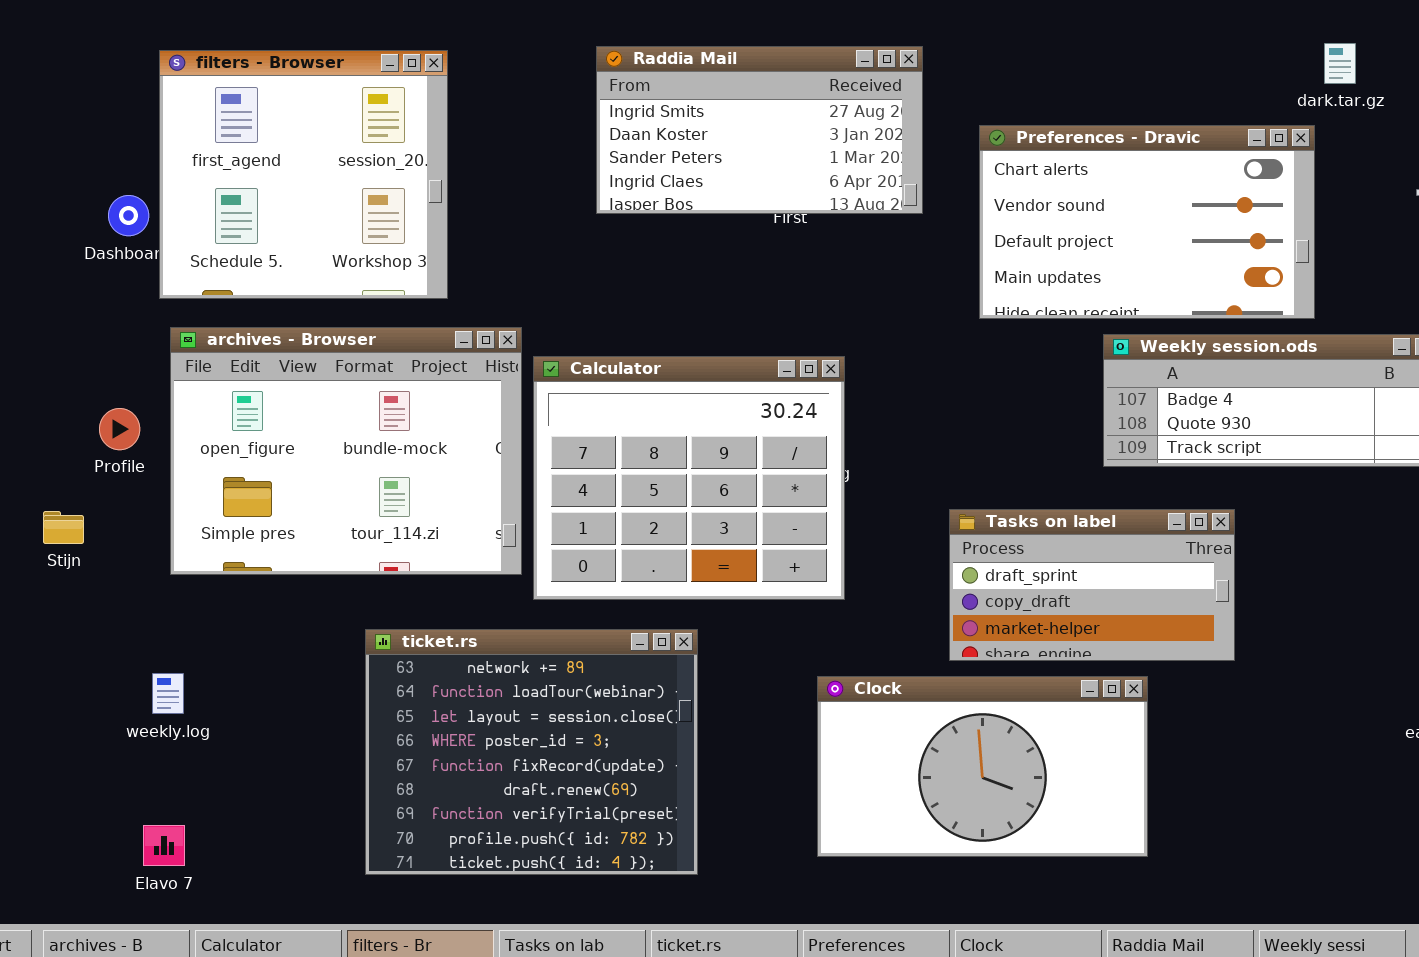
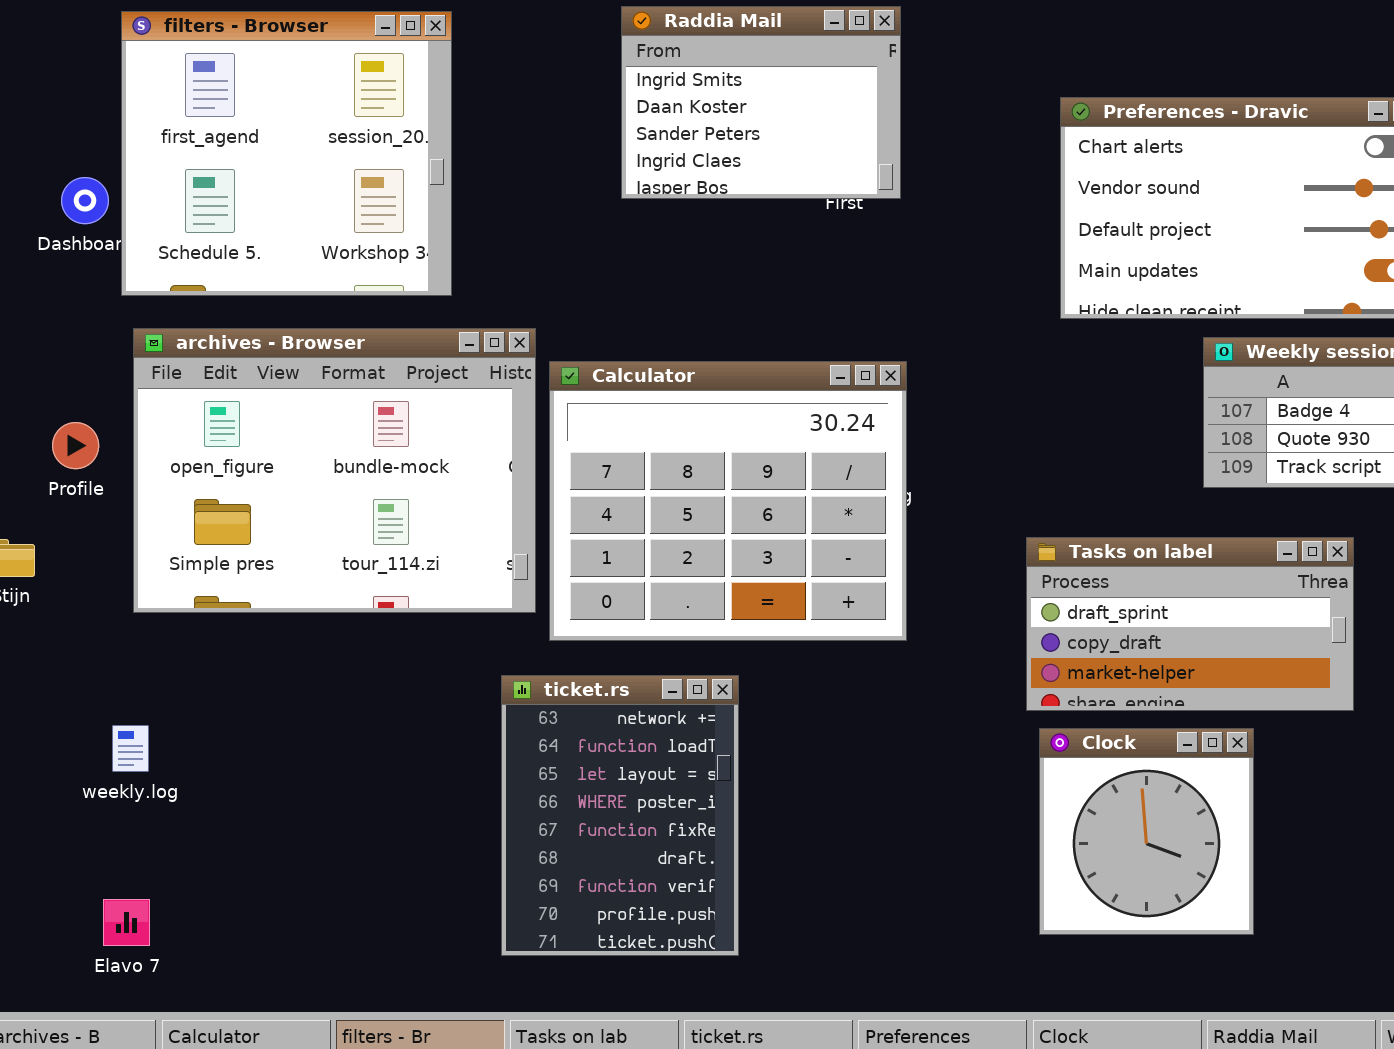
Raddia Mail: [596,46,923,214] -> [621,6,901,199], resized
ticket.rs: [365,629,698,875] -> [501,675,739,956], resized
Clock: [817,676,1148,857] -> [1039,728,1254,935], resized

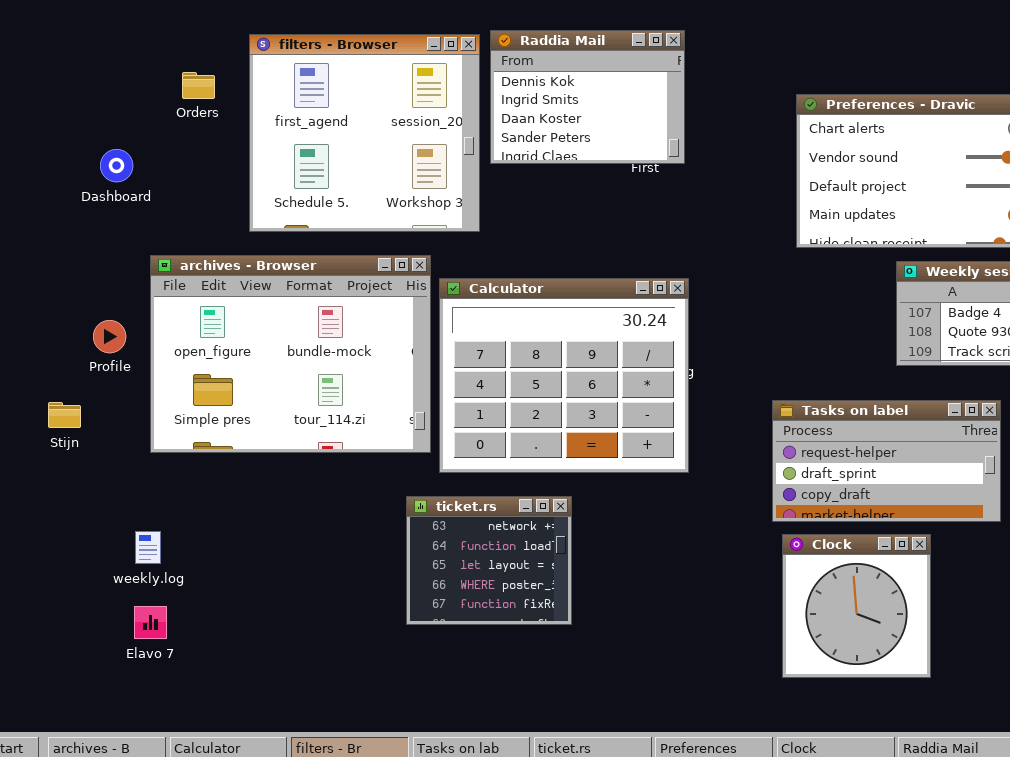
Raddia Mail: [621,6,901,199] -> [490,30,685,164], scrolled up 1 row
filters - Browser: [121,11,452,296] -> [249,34,480,232], moved
Tasks on label: [1026,537,1354,711] -> [772,400,1001,522], scrolled up 1 row
ticket.rs: [501,675,739,956] -> [406,496,572,625], resized
Elavo 7: [103,899,150,946] -> [134,606,167,639], moved

